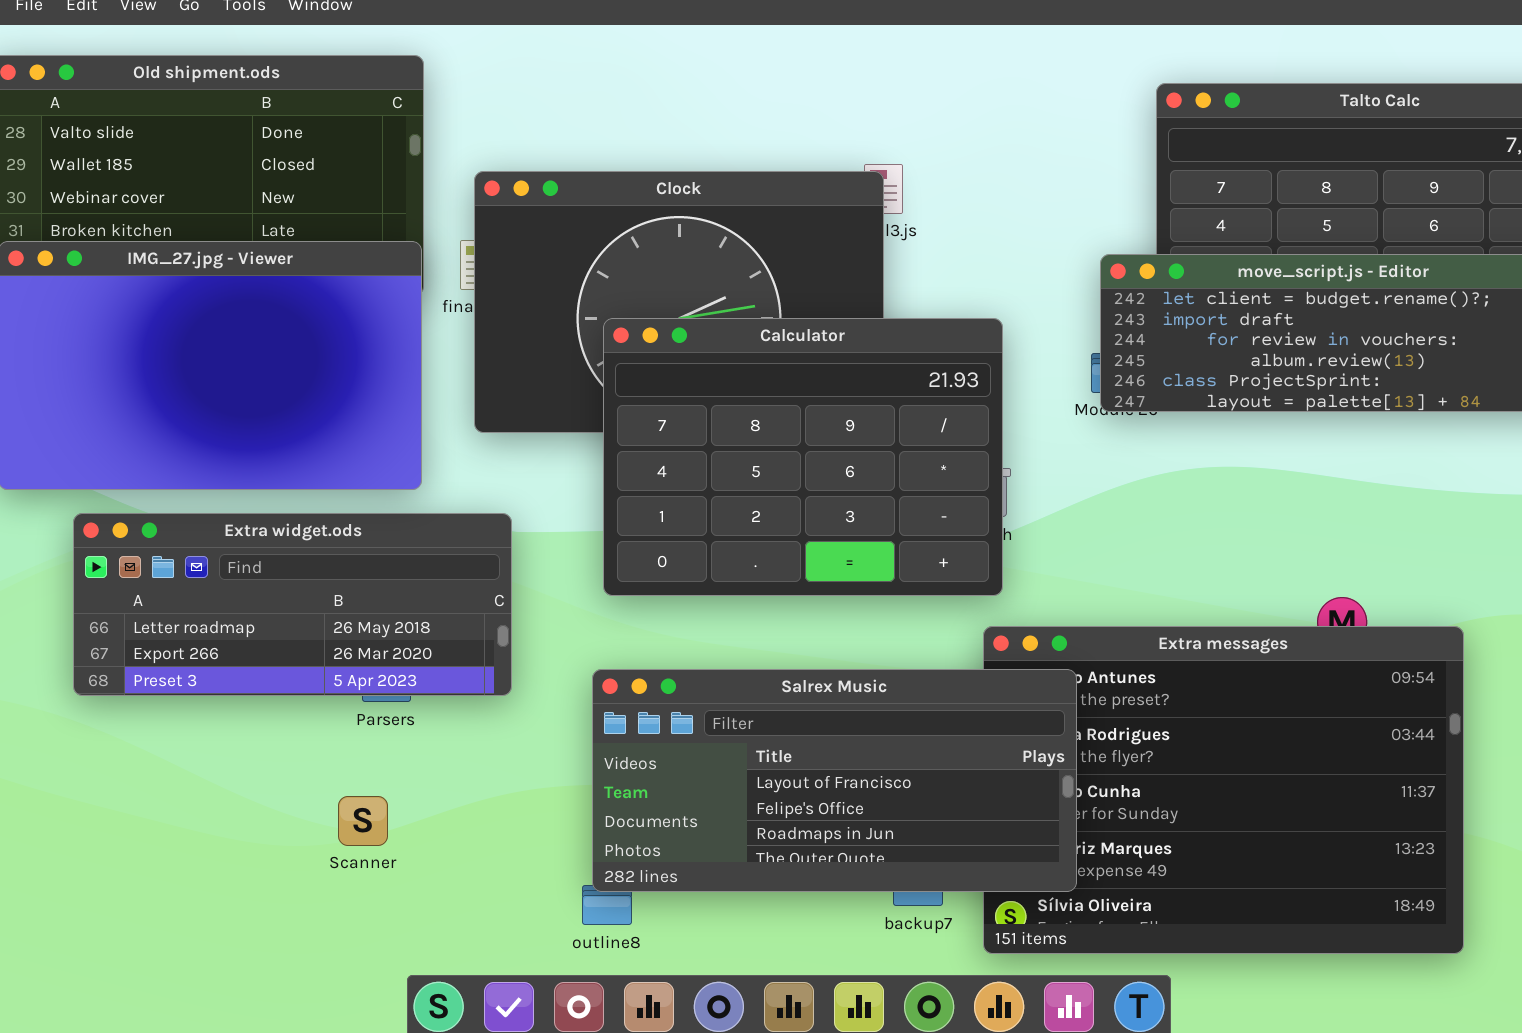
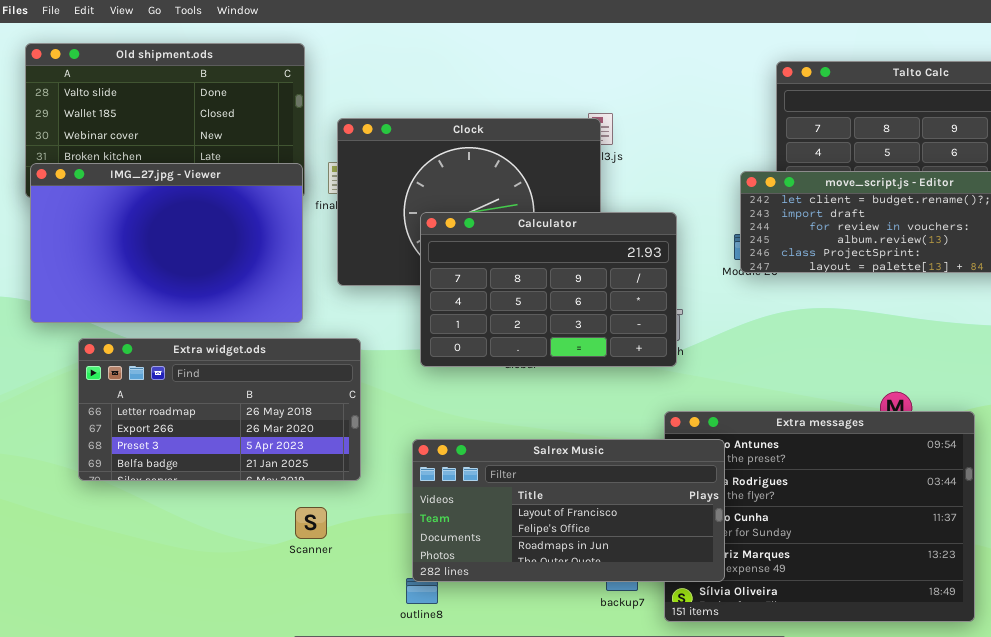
Calculator: [603,318,1003,596] -> [420,212,677,367], resized
Extra widget.ods: [73,513,512,696] -> [78,338,361,481], resized
Scanner: [338,796,388,846] -> [295,507,327,539], moved

